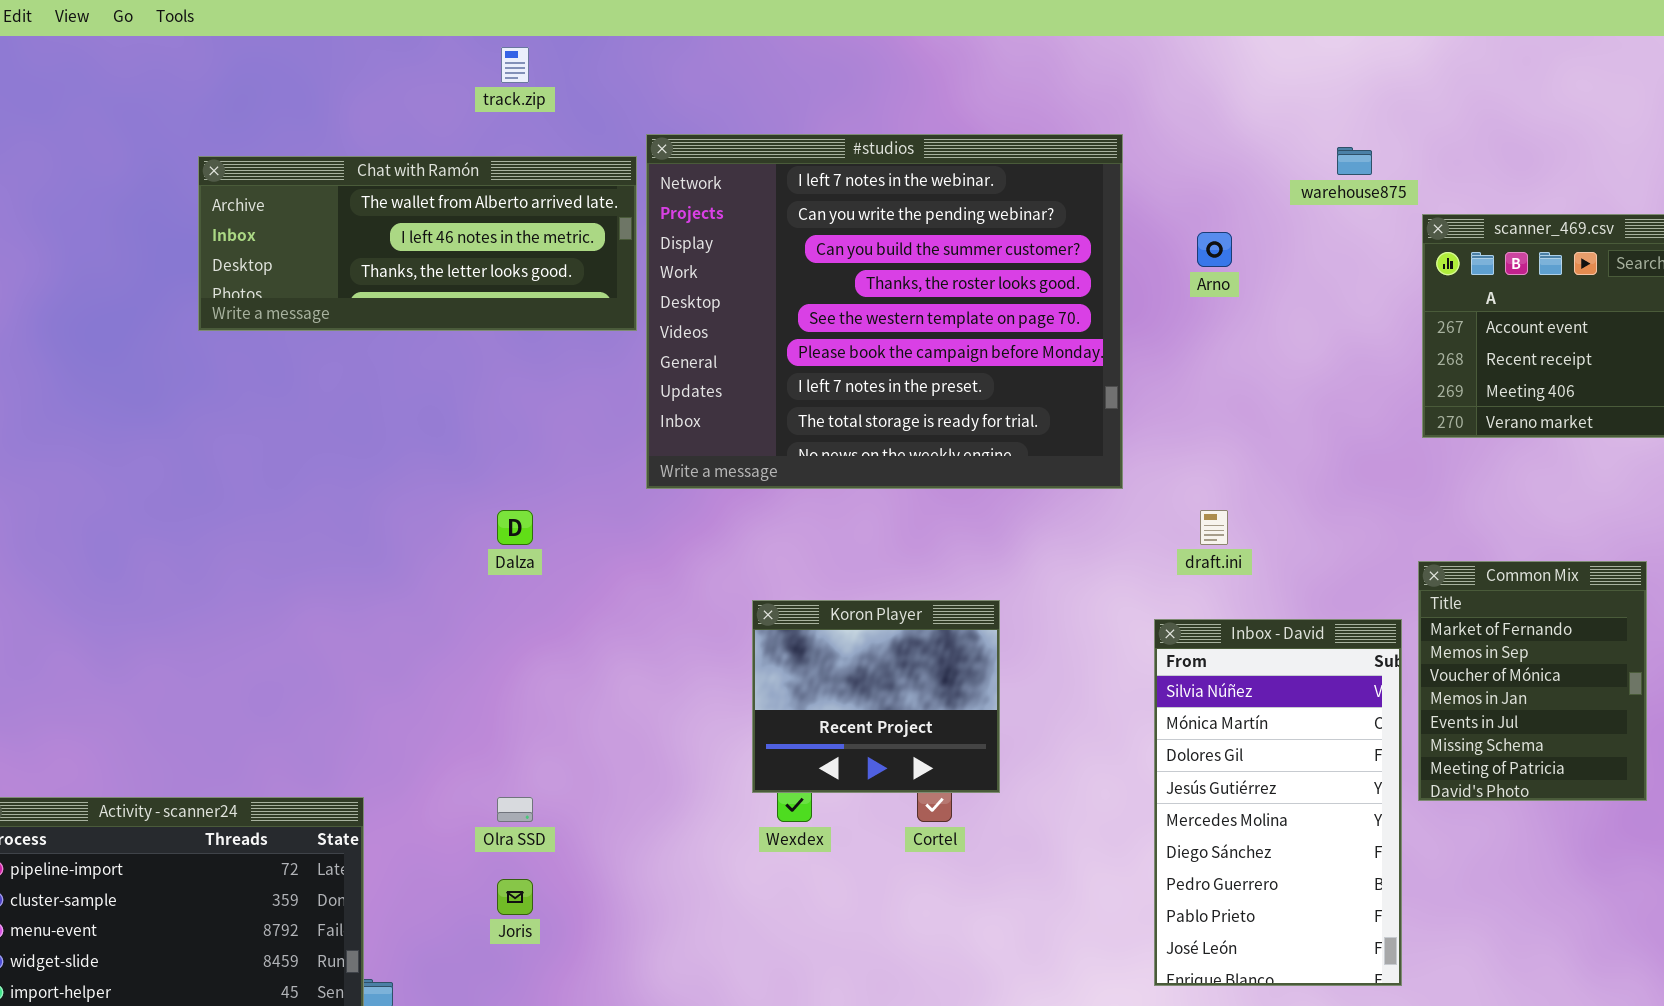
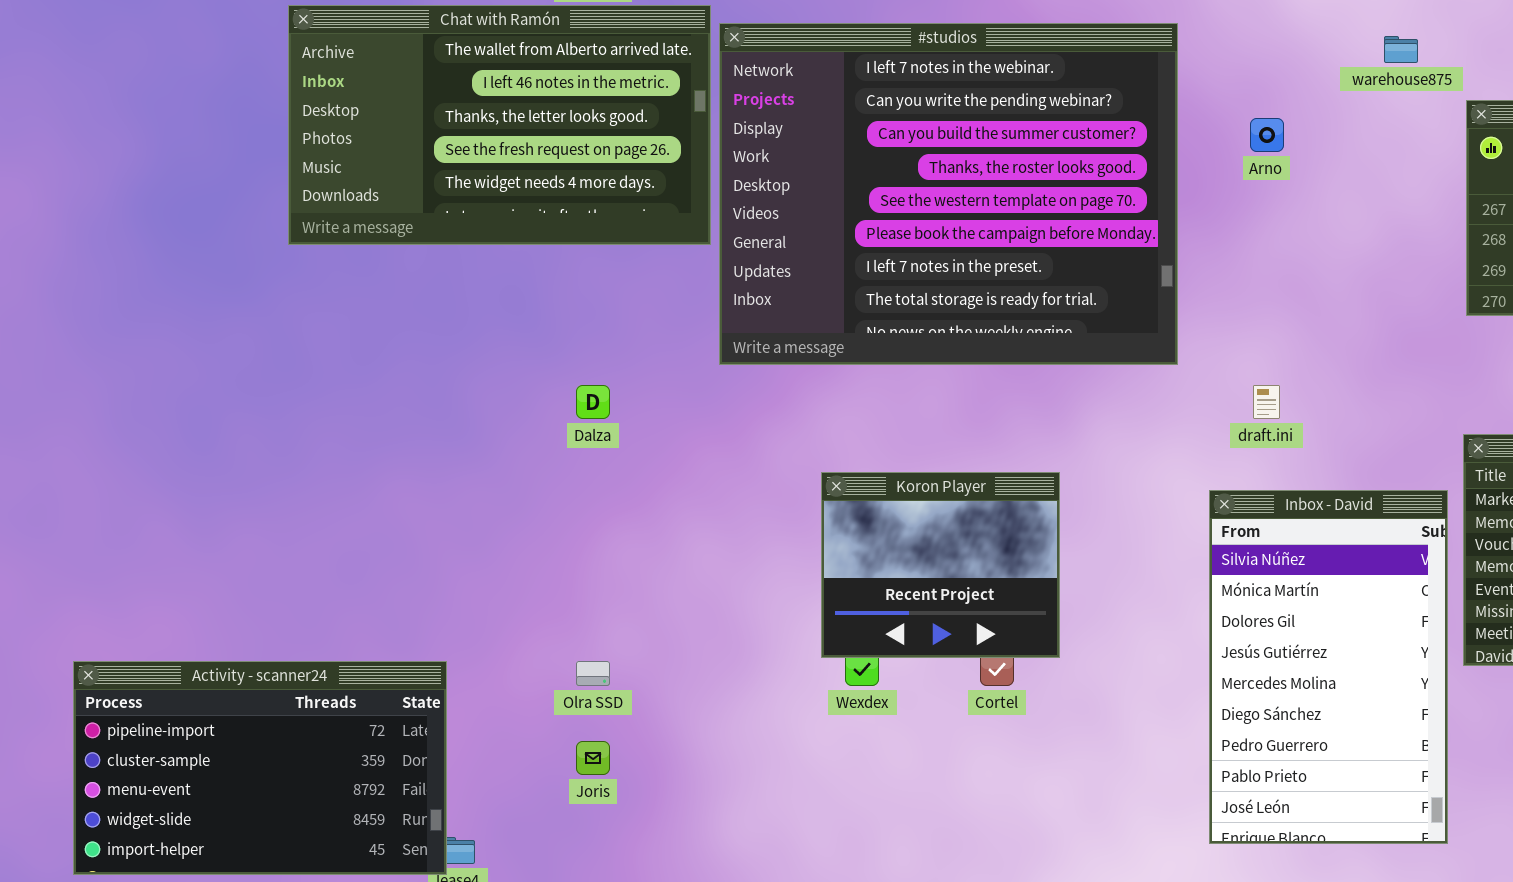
Chat with Ramón: [198,156,637,331] -> [288,5,711,245], moved, resized

